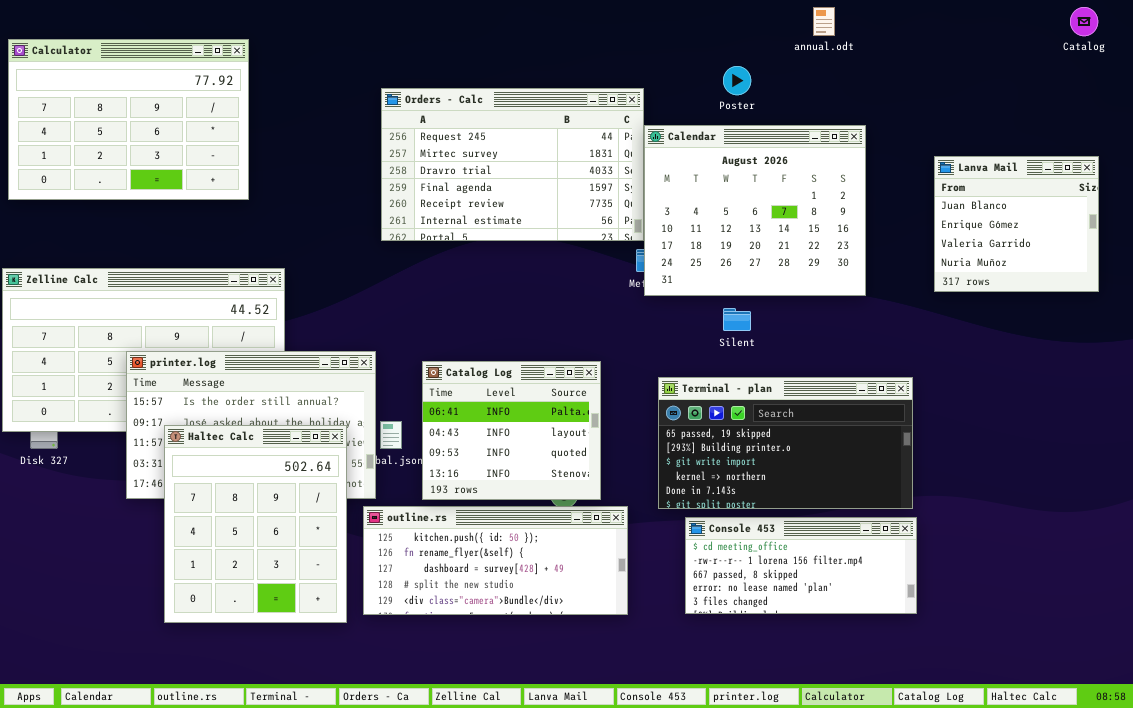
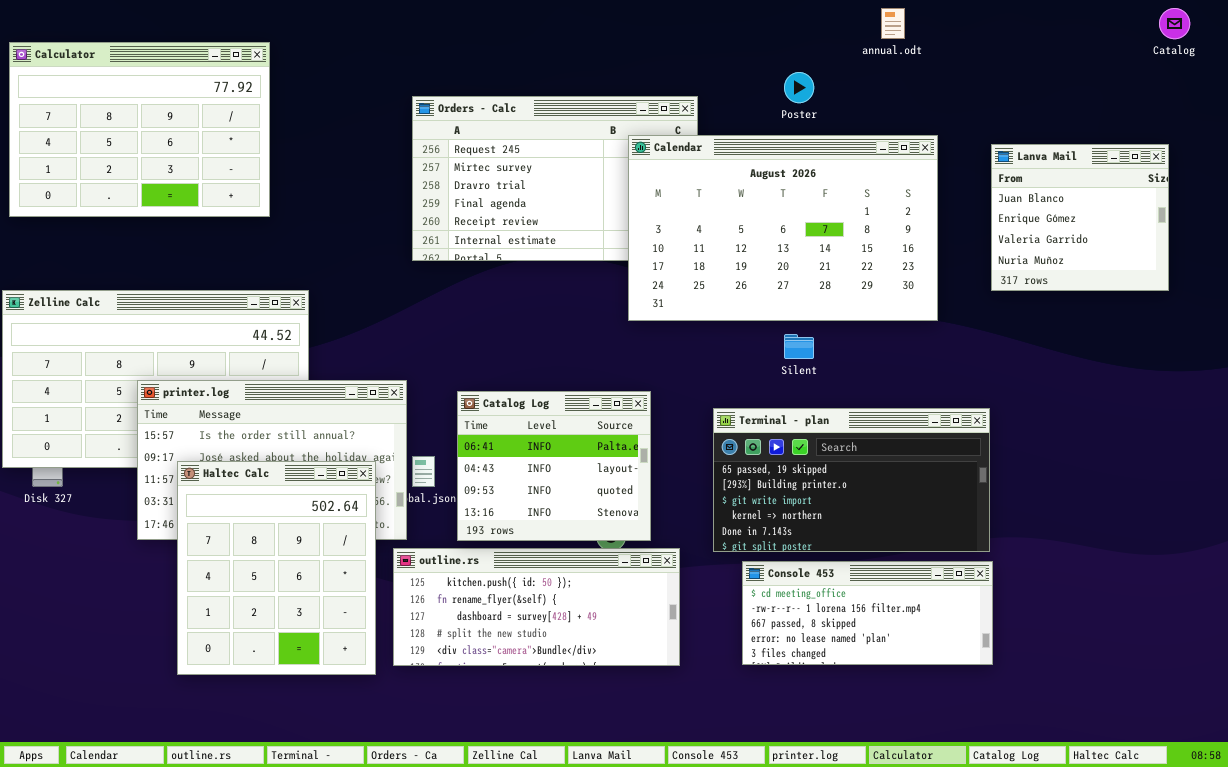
Calendar: [644,125,866,296] -> [628,135,938,321], resized
Lanva Mail: [934,156,1099,292] -> [991,144,1169,291], moved

